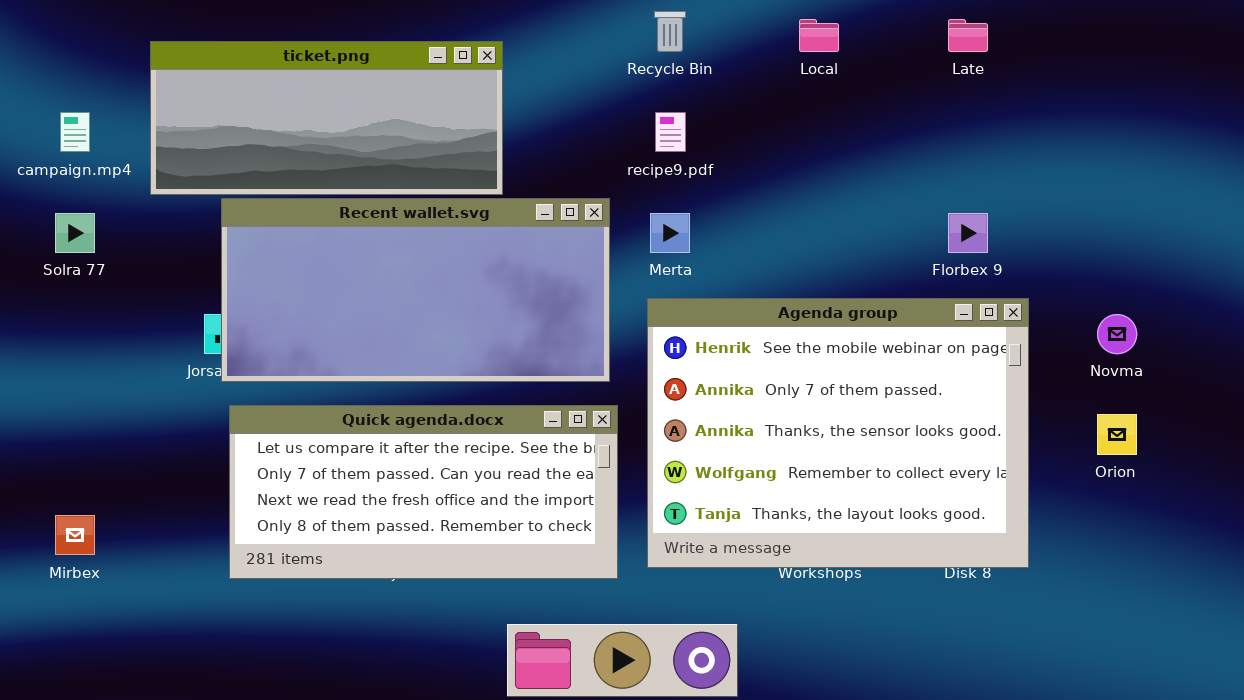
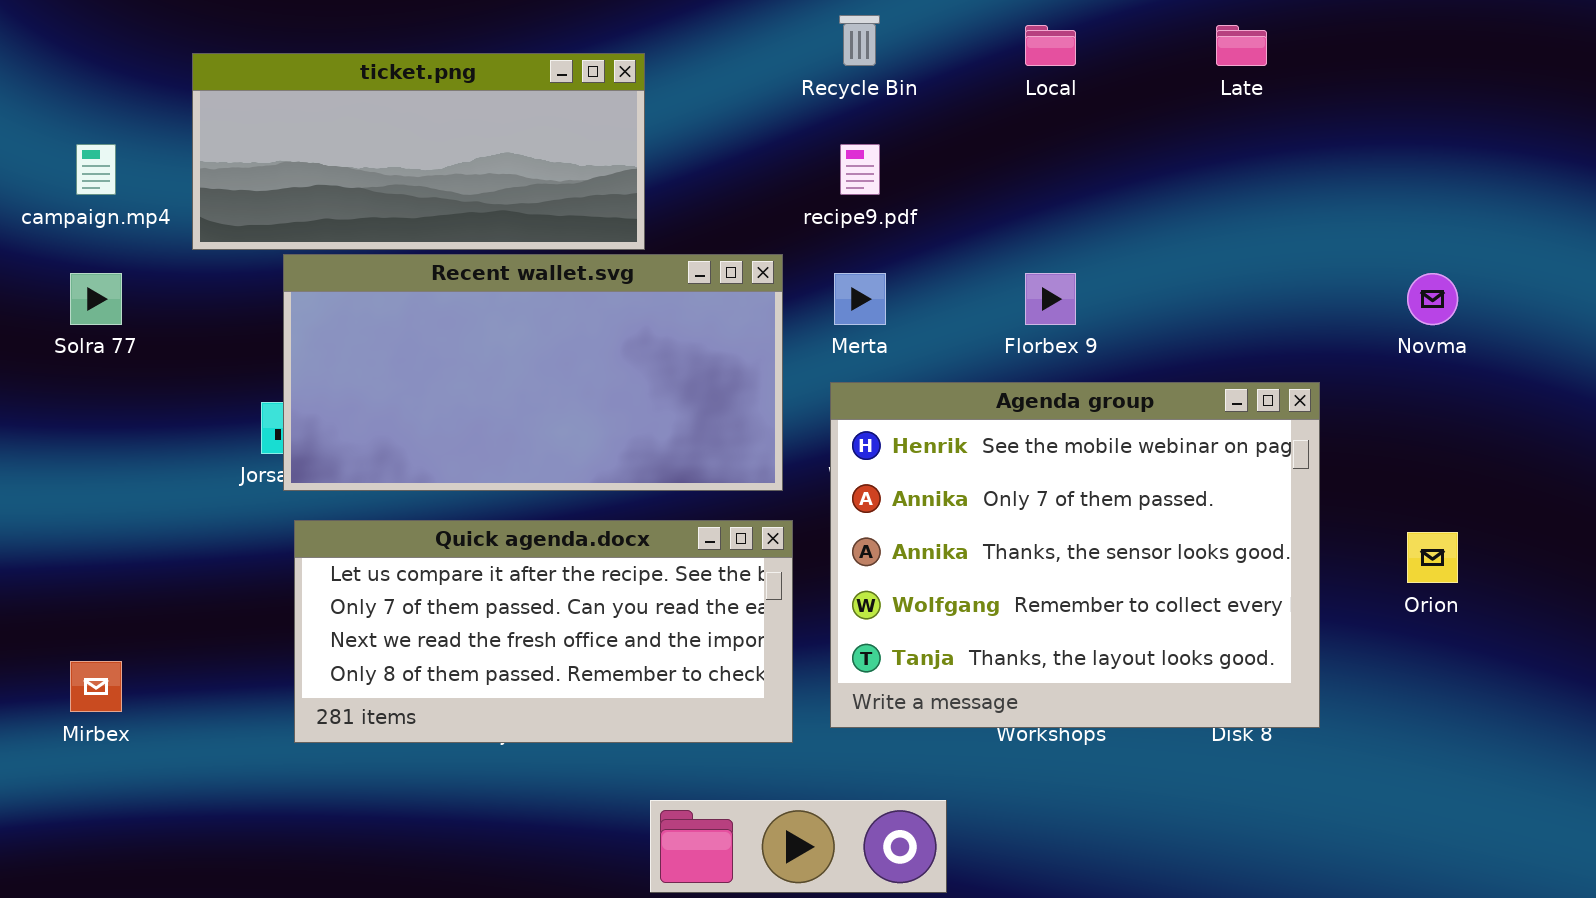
Florbex 9: [948,213,988,253] -> [1025,273,1076,325], moved
Novma: [1097,314,1137,354] -> [1407,273,1458,325], moved

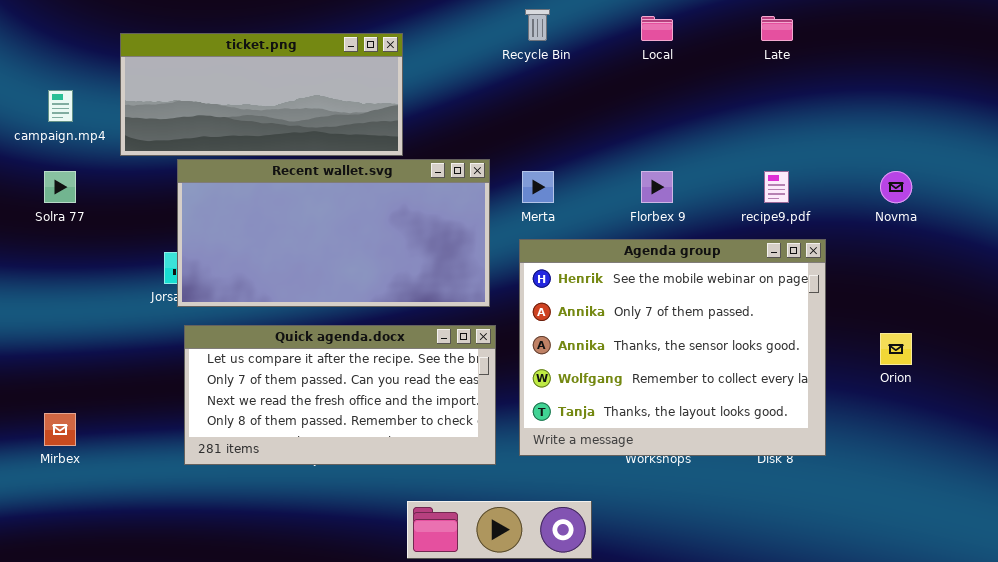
recipe9.pdf: [840,144,880,195] -> [764,171,789,203], moved

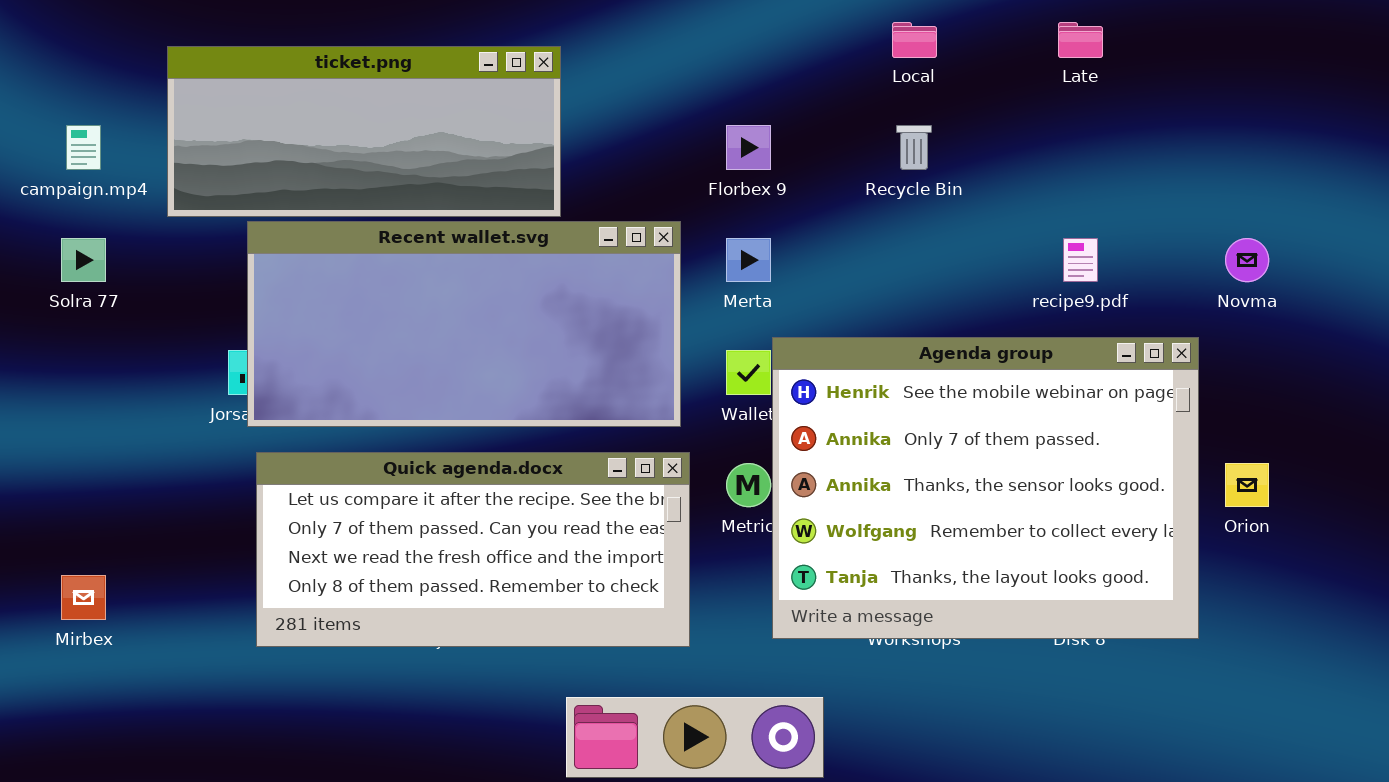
Recycle Bin: [525,9,550,41] -> [896,125,932,170], moved
Florbex 9: [641,171,673,203] -> [726,125,771,170], moved
Agenda group: [519,239,826,456] -> [772,337,1199,639], moved

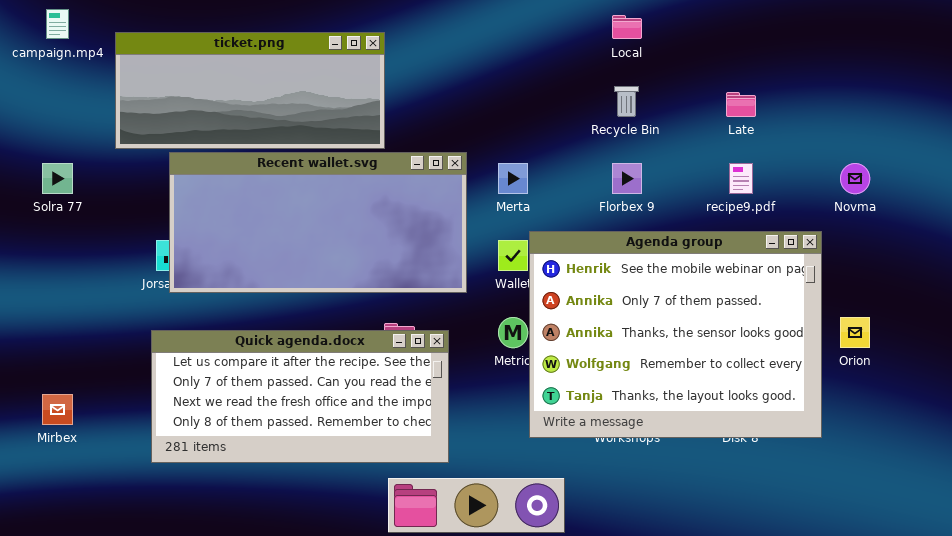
Late: [1058,22,1103,58] -> [726,92,756,117], moved
campaign.mp4: [66,125,101,170] -> [46,9,69,39], moved
Florbex 9: [726,125,771,170] -> [612,163,642,194], moved
Quick agenda.docx: [256,452,690,647] -> [151,330,449,463], moved

